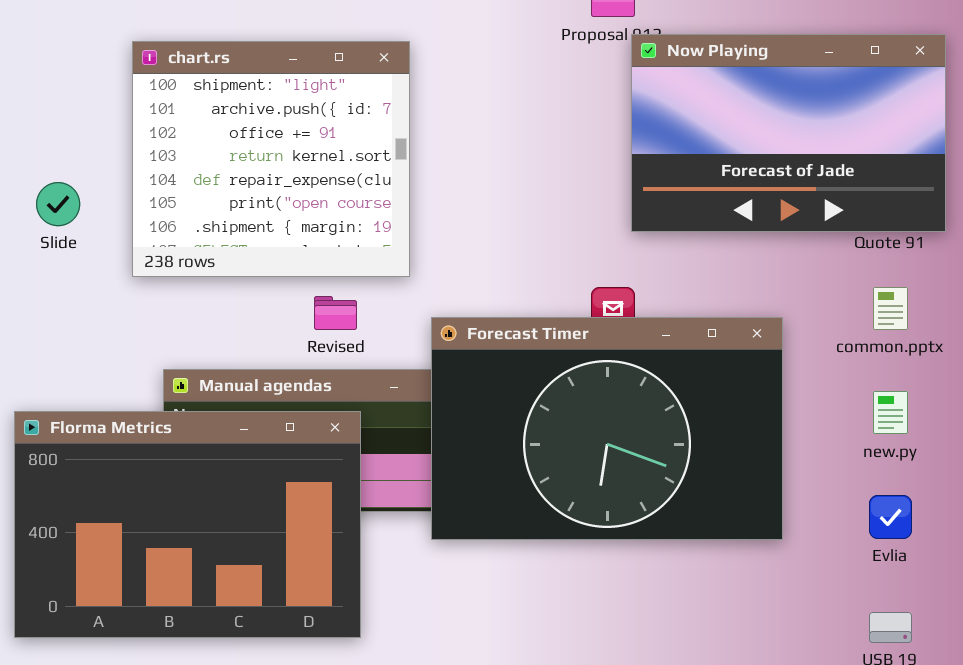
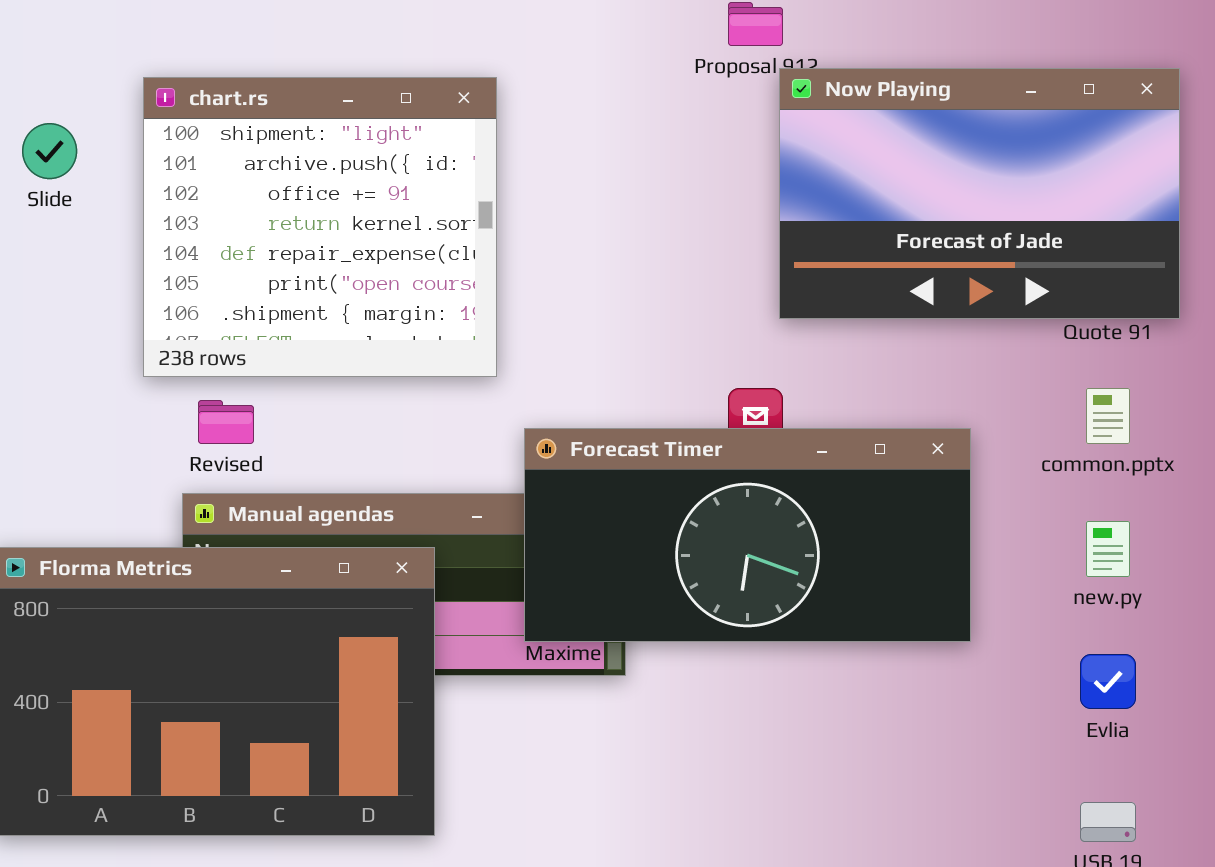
Slide: [36,182,80,226] -> [22,123,77,179], moved
Revised: [314,296,357,330] -> [198,400,254,444], moved
Forecast Timer: [431,317,783,540] -> [524,428,971,642], resized

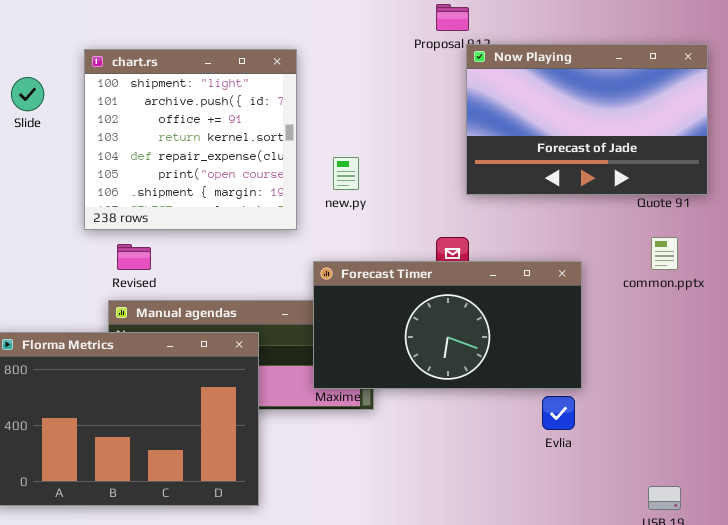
new.py: [1086,521,1130,577] -> [333,157,359,190], moved
Evlia: [1080,654,1136,709] -> [542,396,575,430], moved

